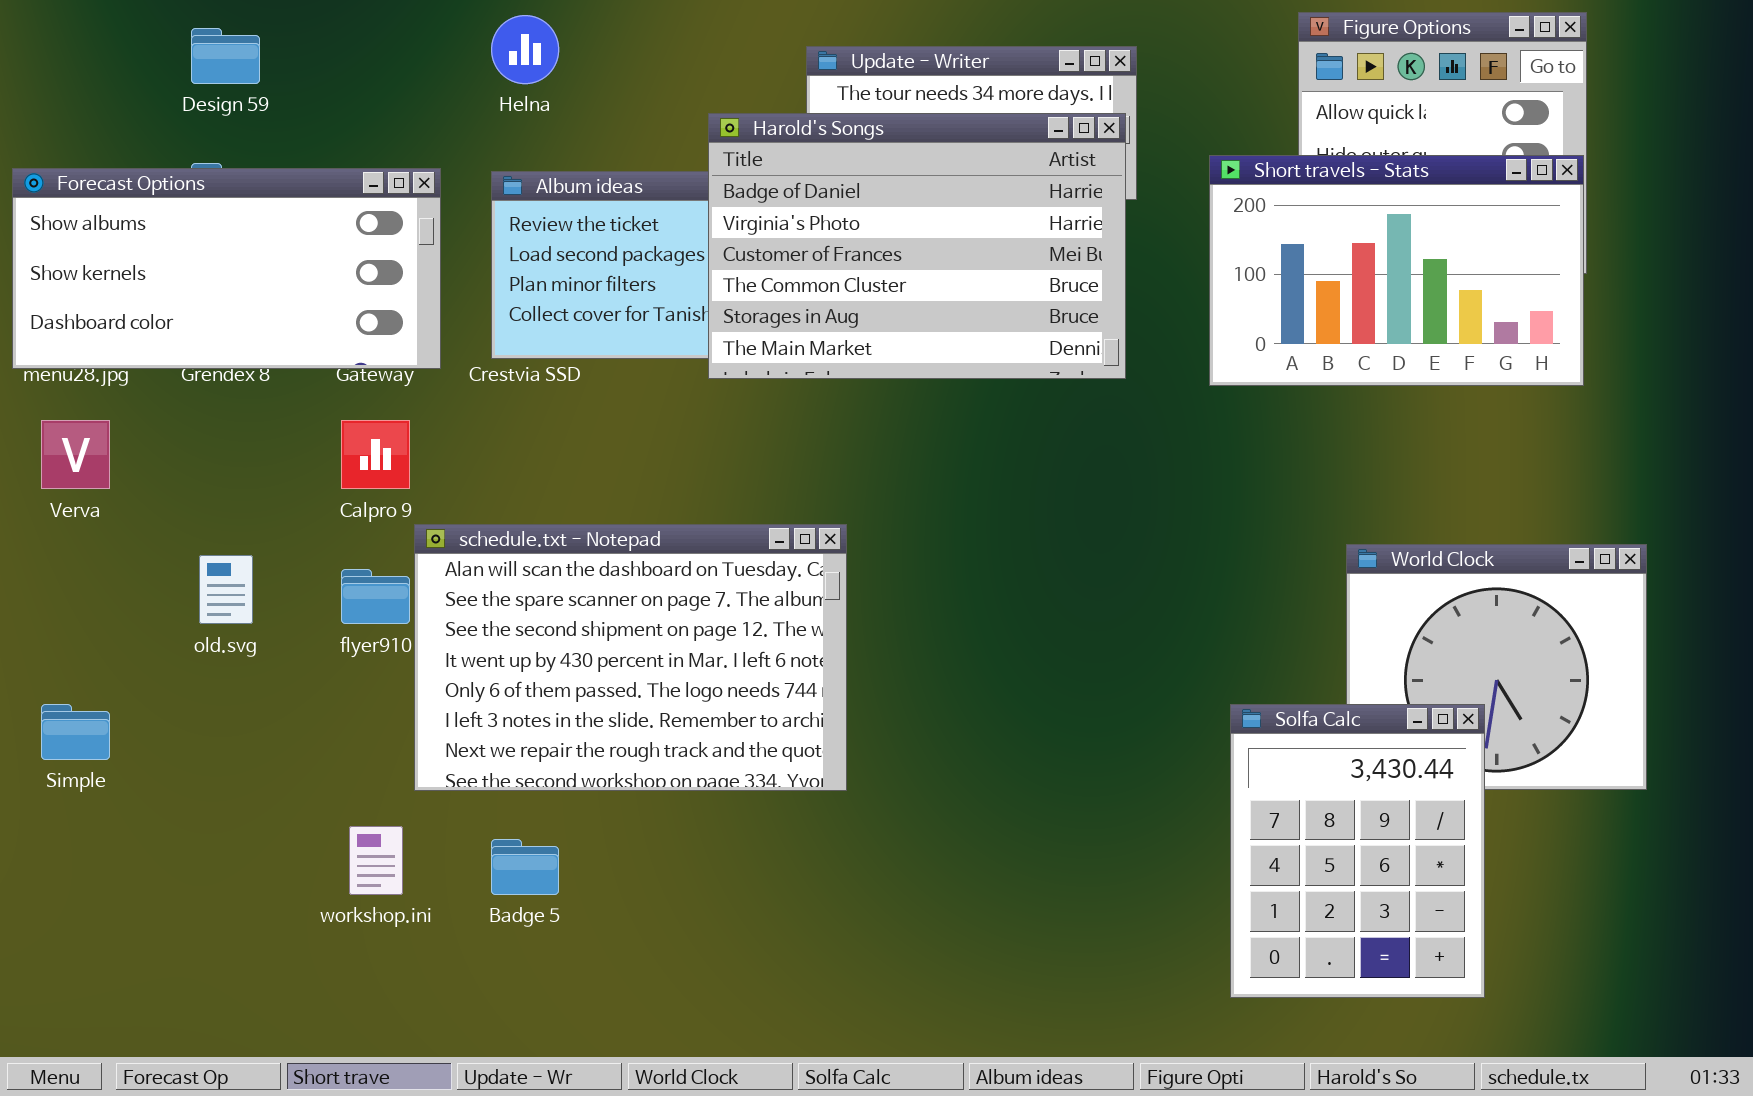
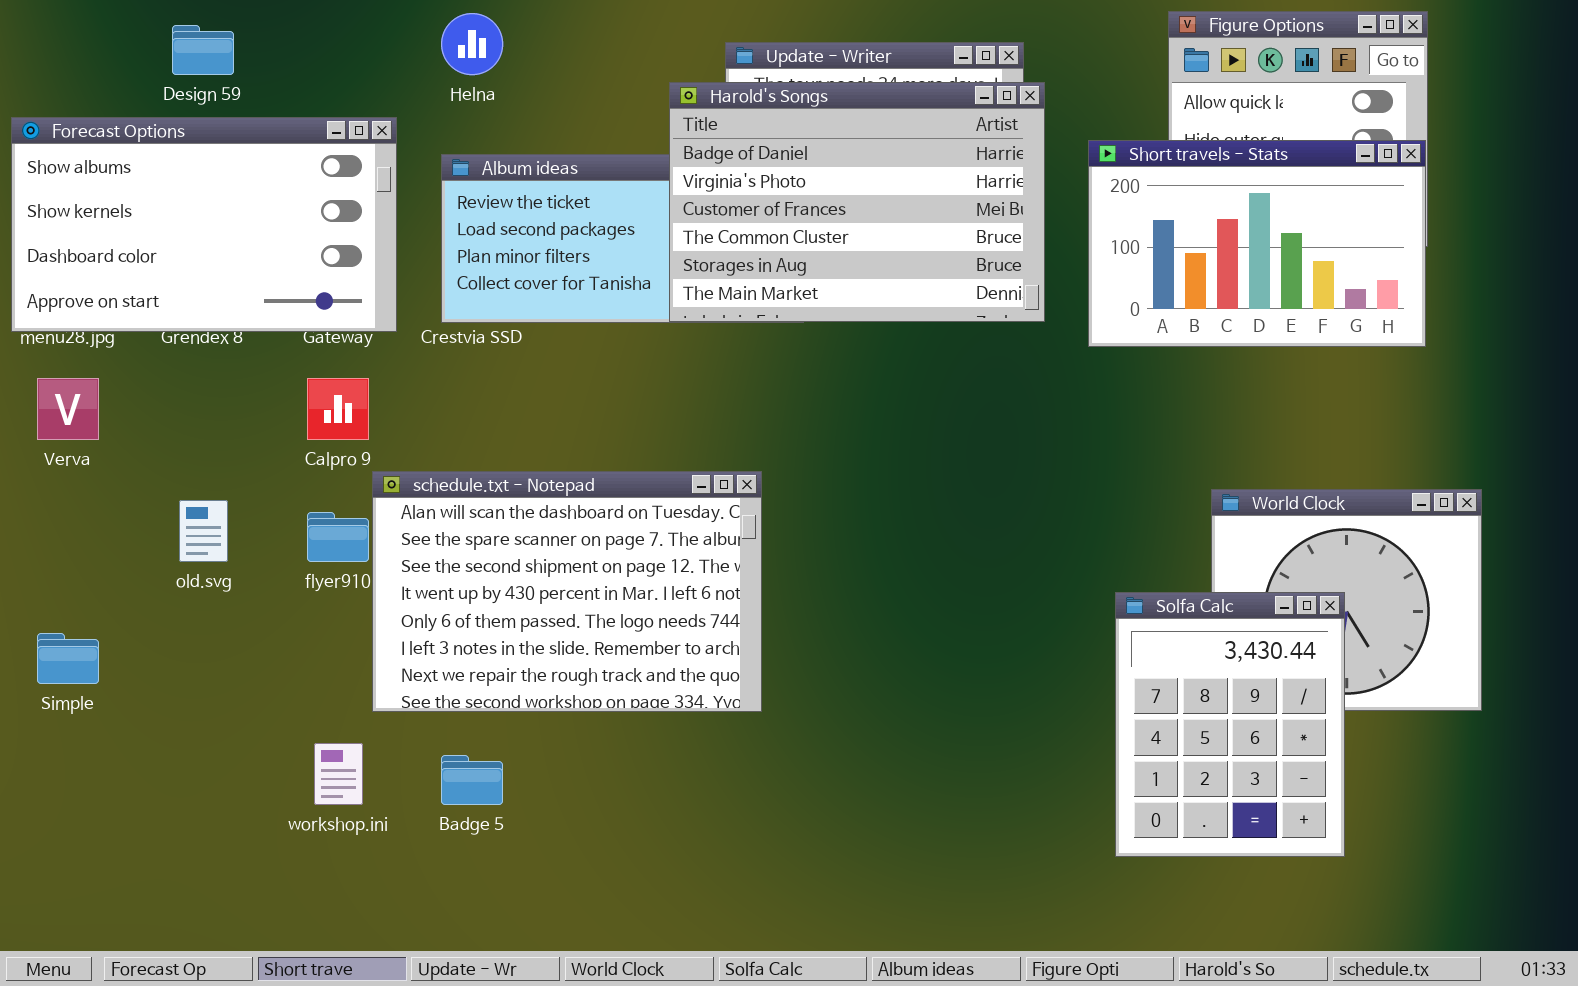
Harold's Songs: [708,113,1126,379] -> [669,82,1045,322], moved
Forecast Options: [12,168,441,369] -> [11,117,397,332], resized
Solfa Calc: [1230,704,1485,998] -> [1115,592,1345,857], moved

